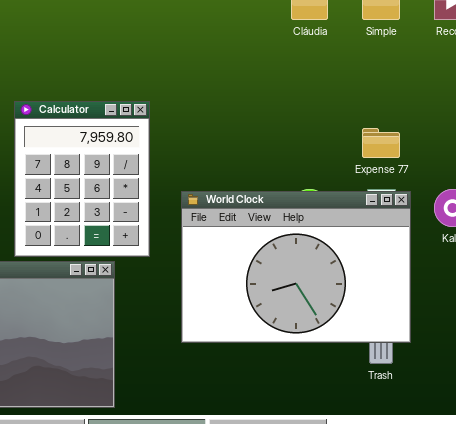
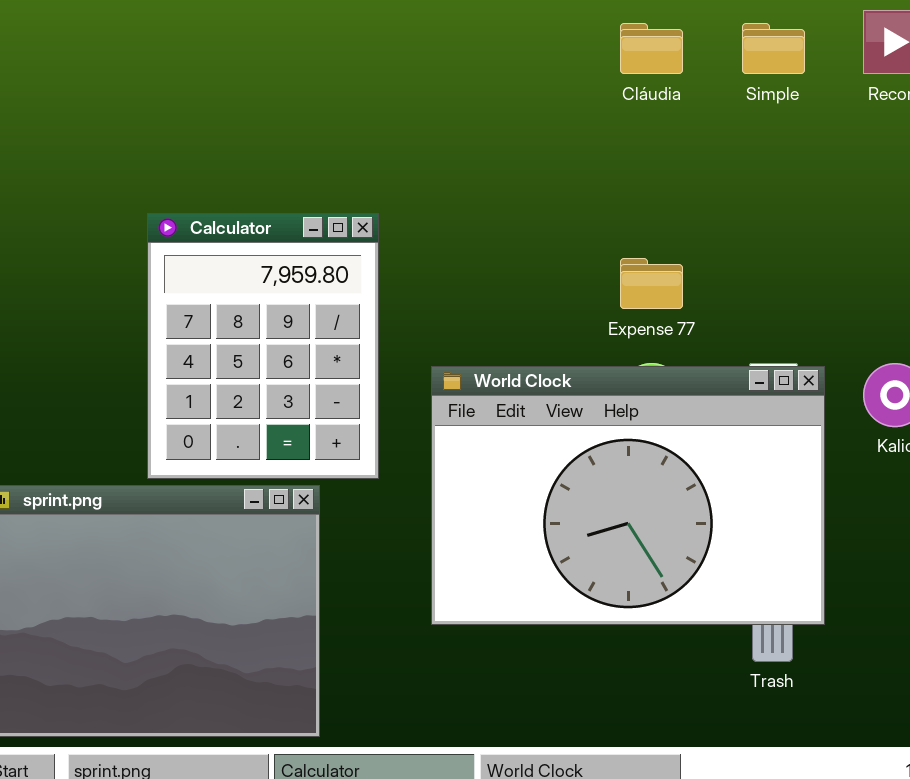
Expense 77: [362,128,400,158] -> [620,258,683,309], moved

